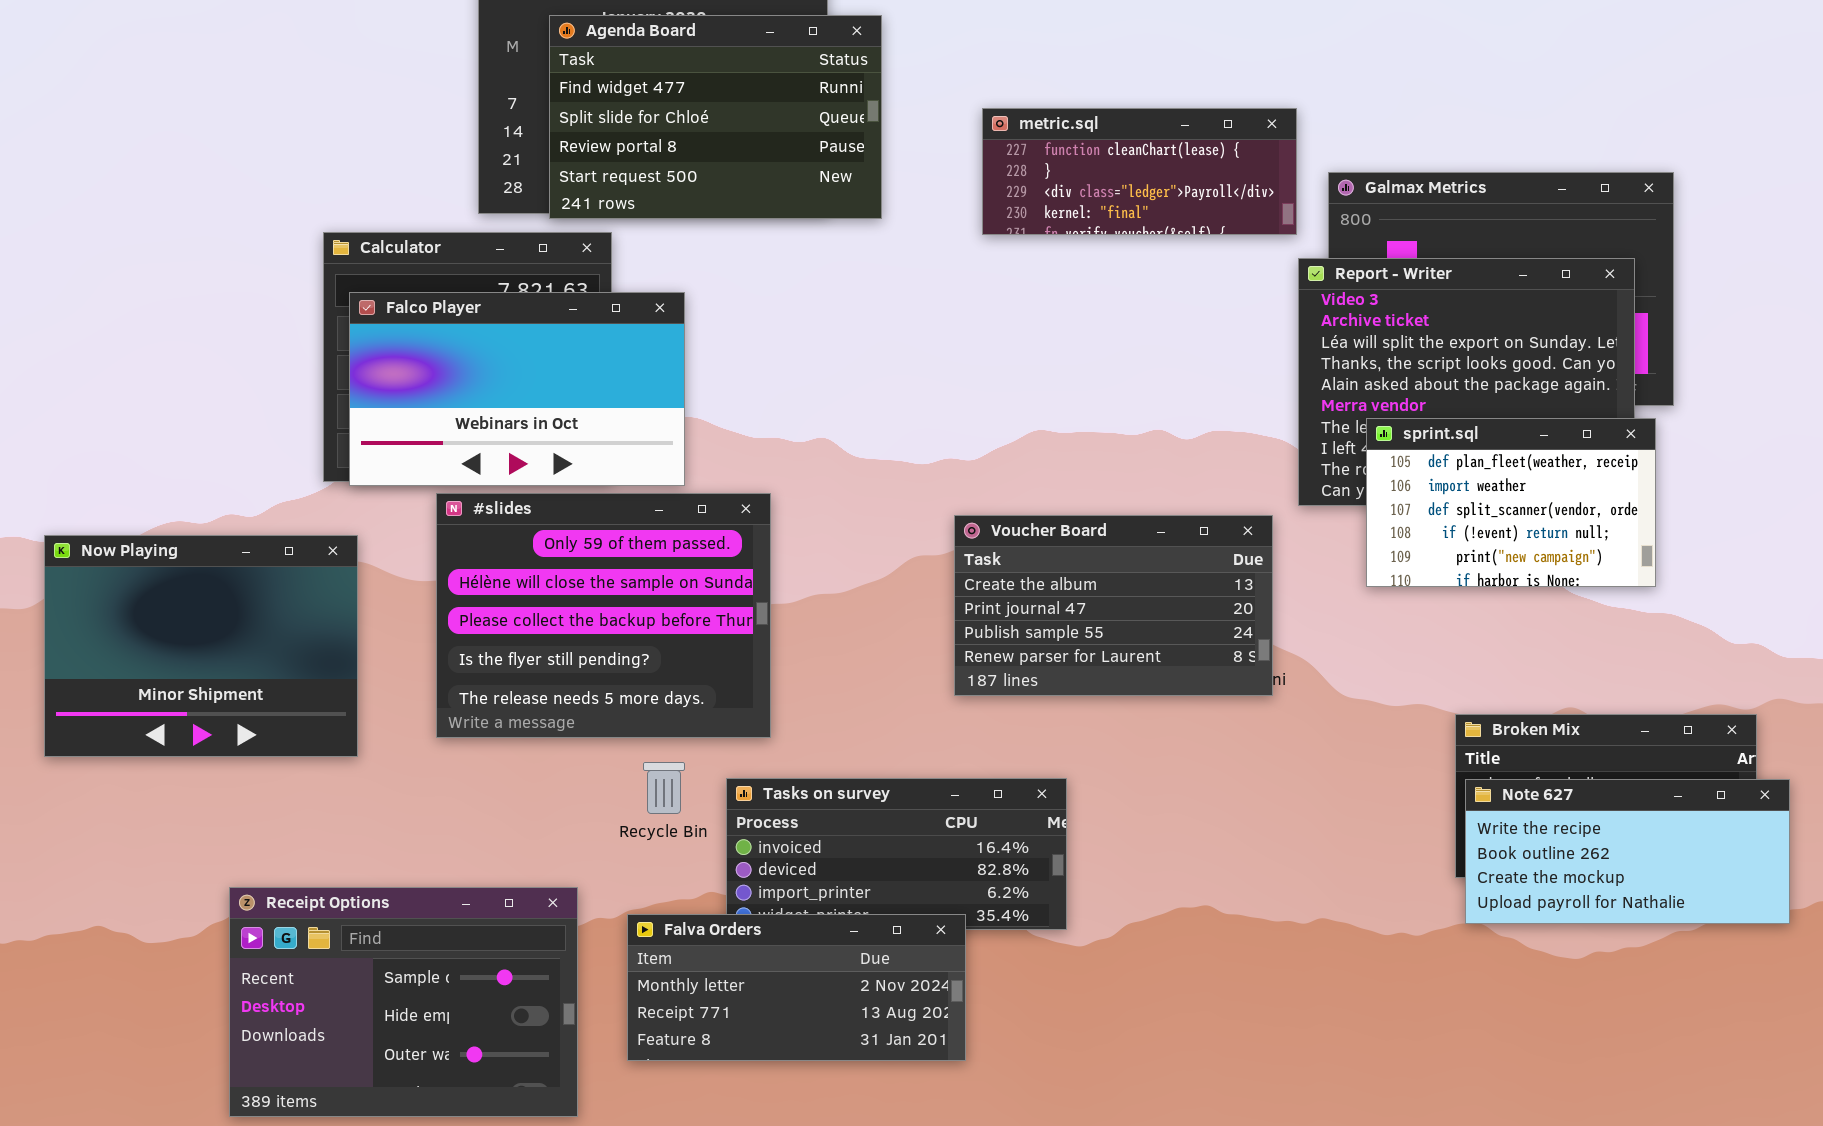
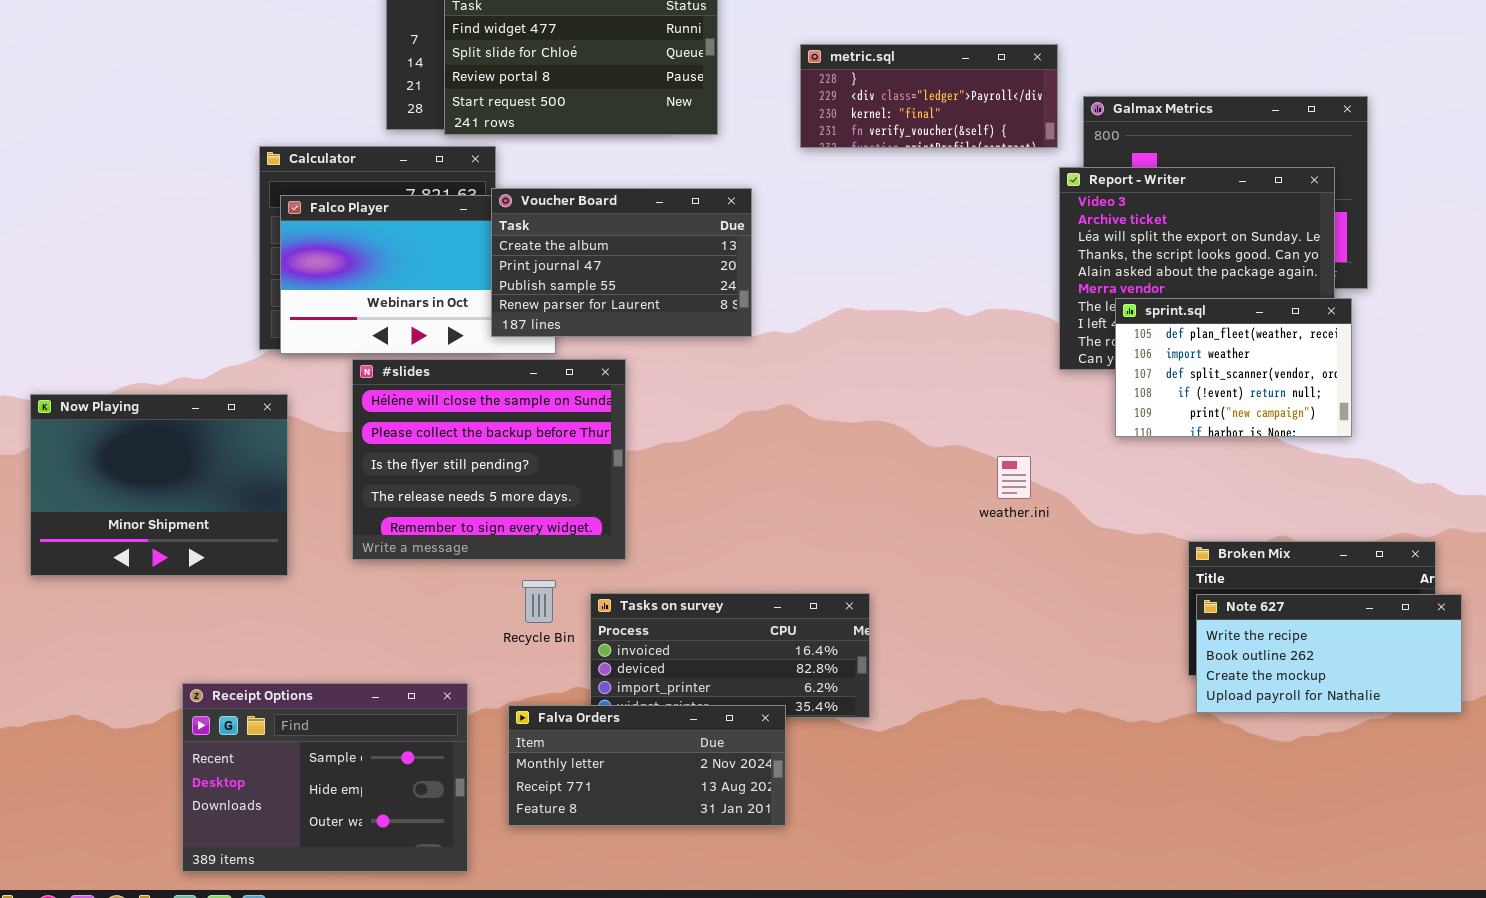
metric.sql: [982,108,1297,235] -> [800,44,1058,148], scrolled down 1 row
#slides: [436,493,771,738] -> [352,359,626,560], scrolled down 1 row
Voucher Board: [954,515,1273,696] -> [491,188,752,337], moved

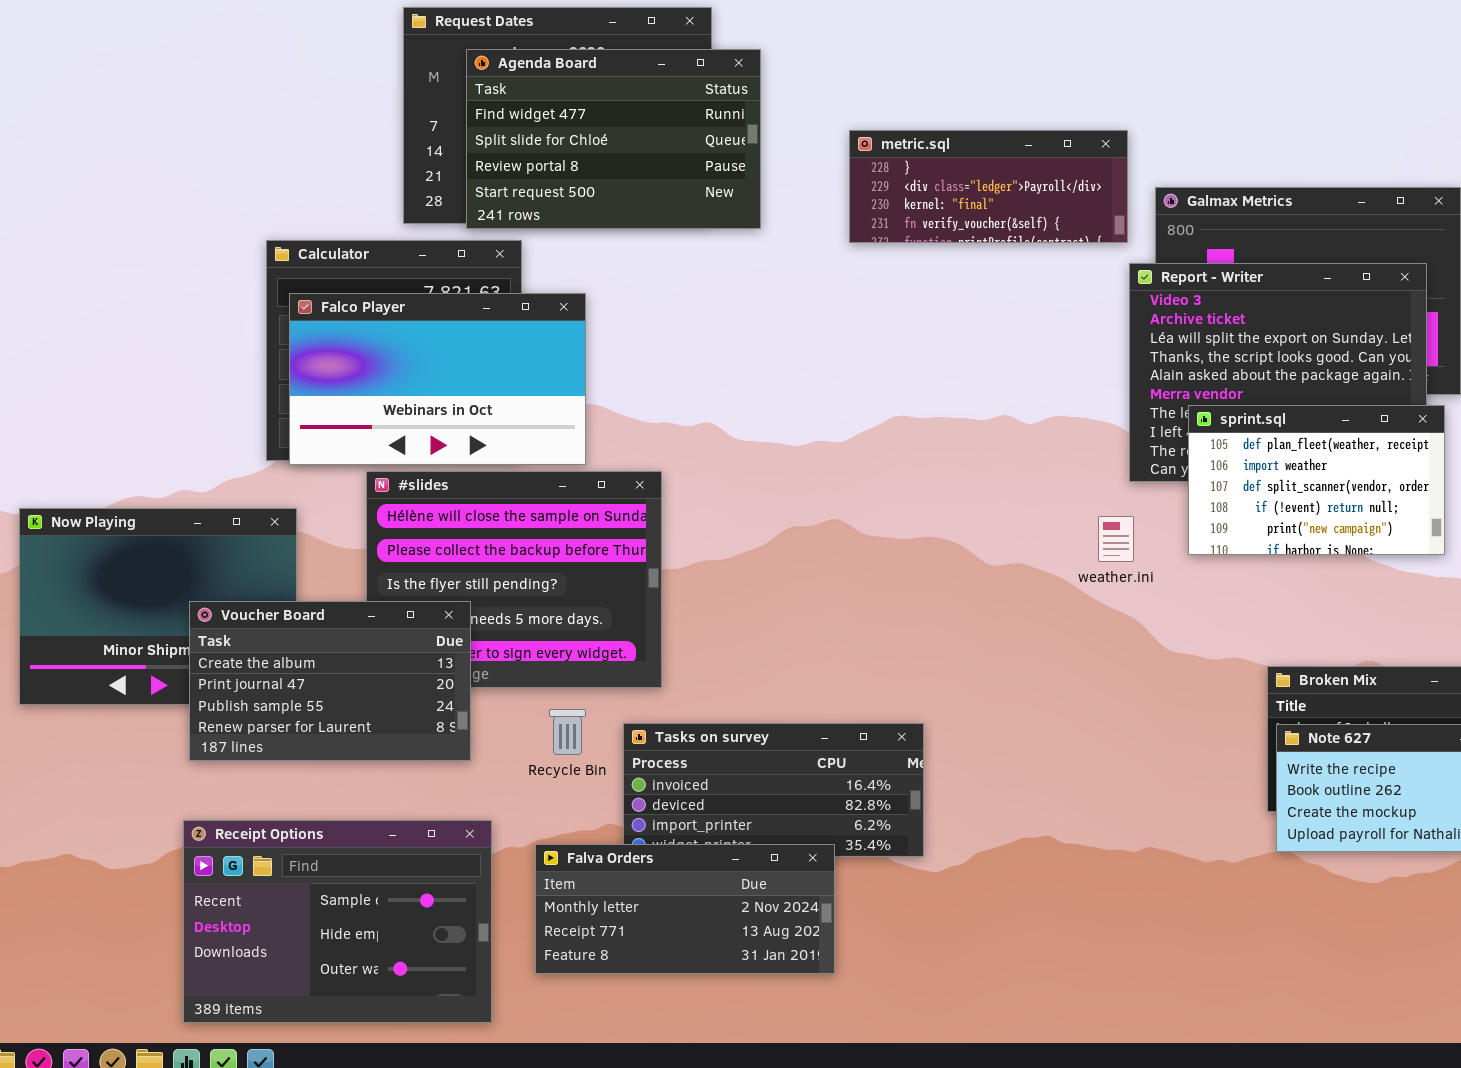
Voucher Board: [491,188,752,337] -> [189,601,471,761], moved
weather.ini: [997,456,1031,499] -> [1098,516,1134,562], moved

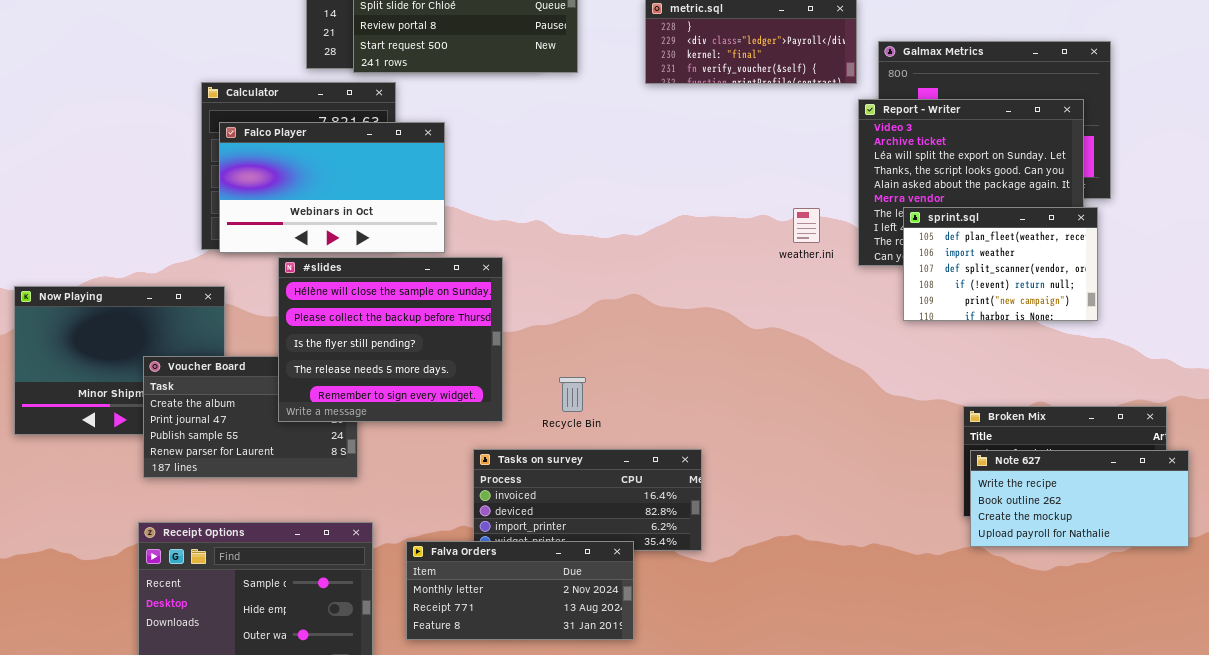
#slides: [366,471,662,688] -> [278,257,503,422], raised
weather.ini: [1098,516,1134,562] -> [793,208,820,243], moved
Recycle Bin: [549,709,586,755] -> [559,377,586,412], moved

